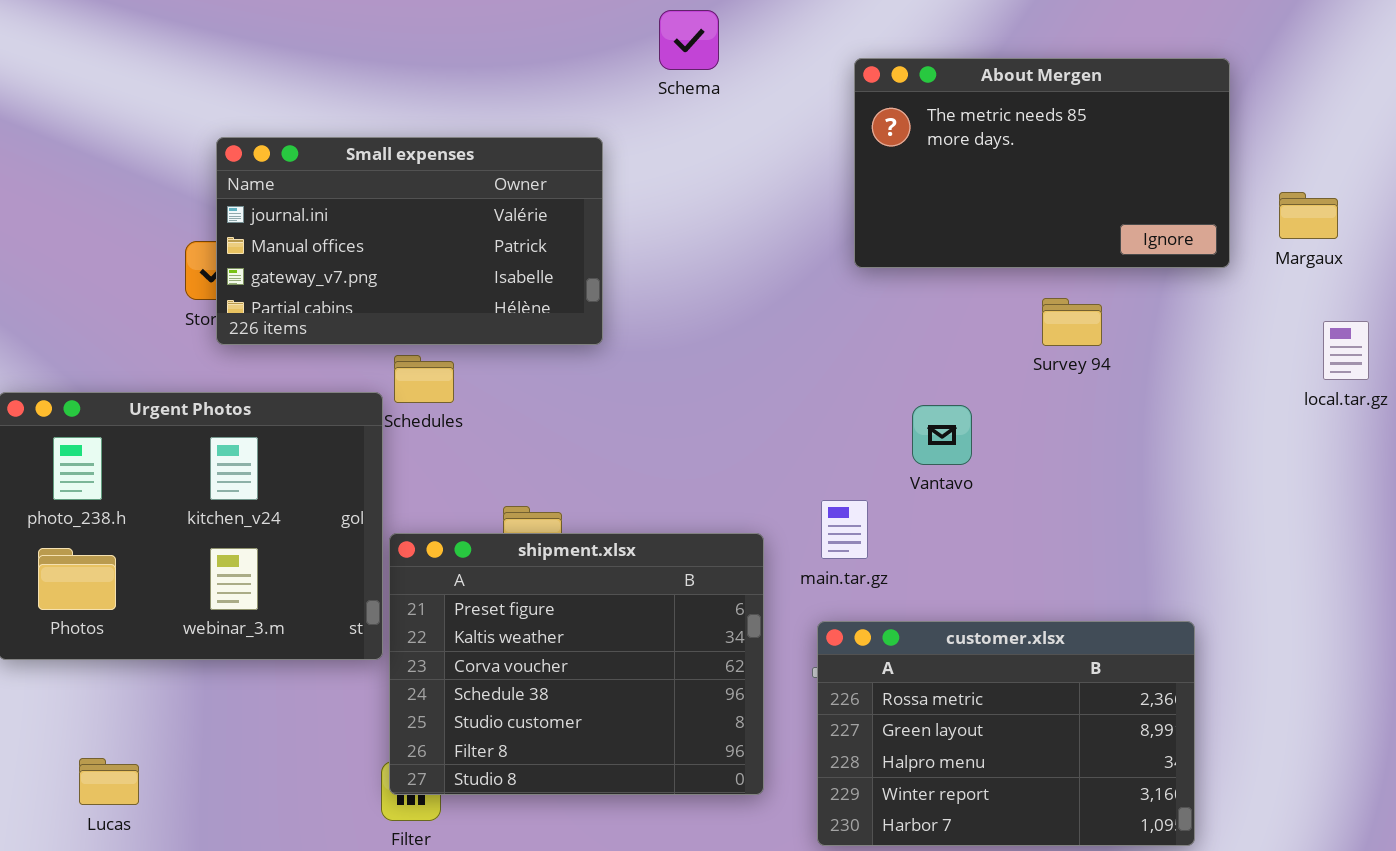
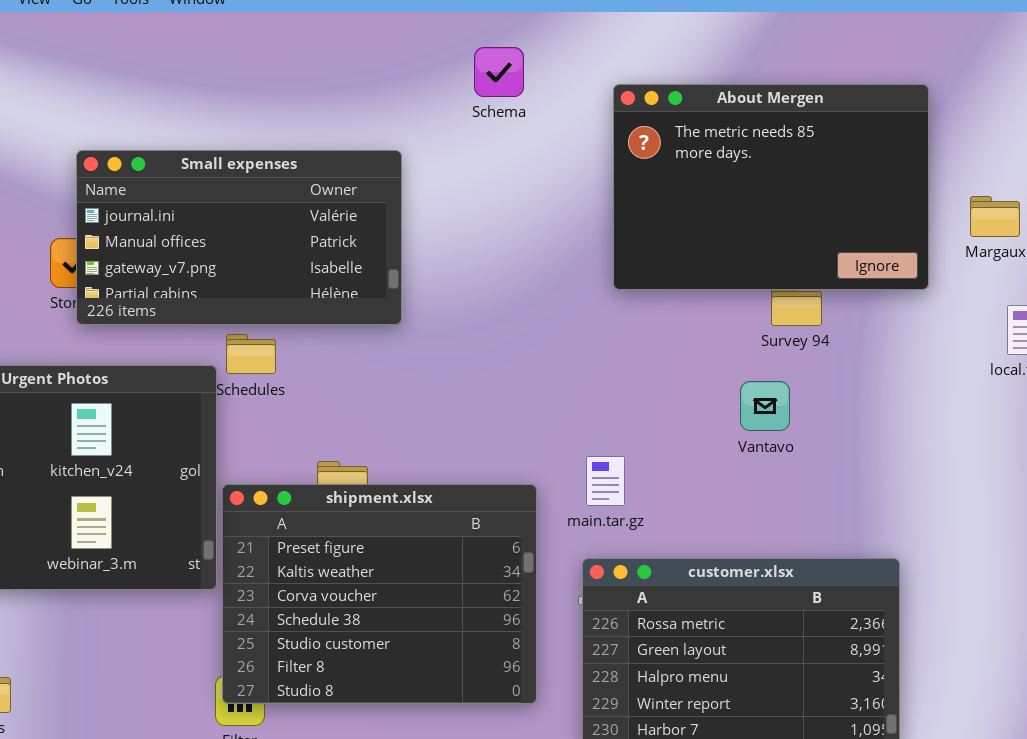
Schema: [659,10,719,70] -> [474,47,524,97], moved
About Mergen: [854,58,1230,268] -> [613,84,929,290], resized
Vantavo: [912,405,972,465] -> [740,381,790,431], moved

